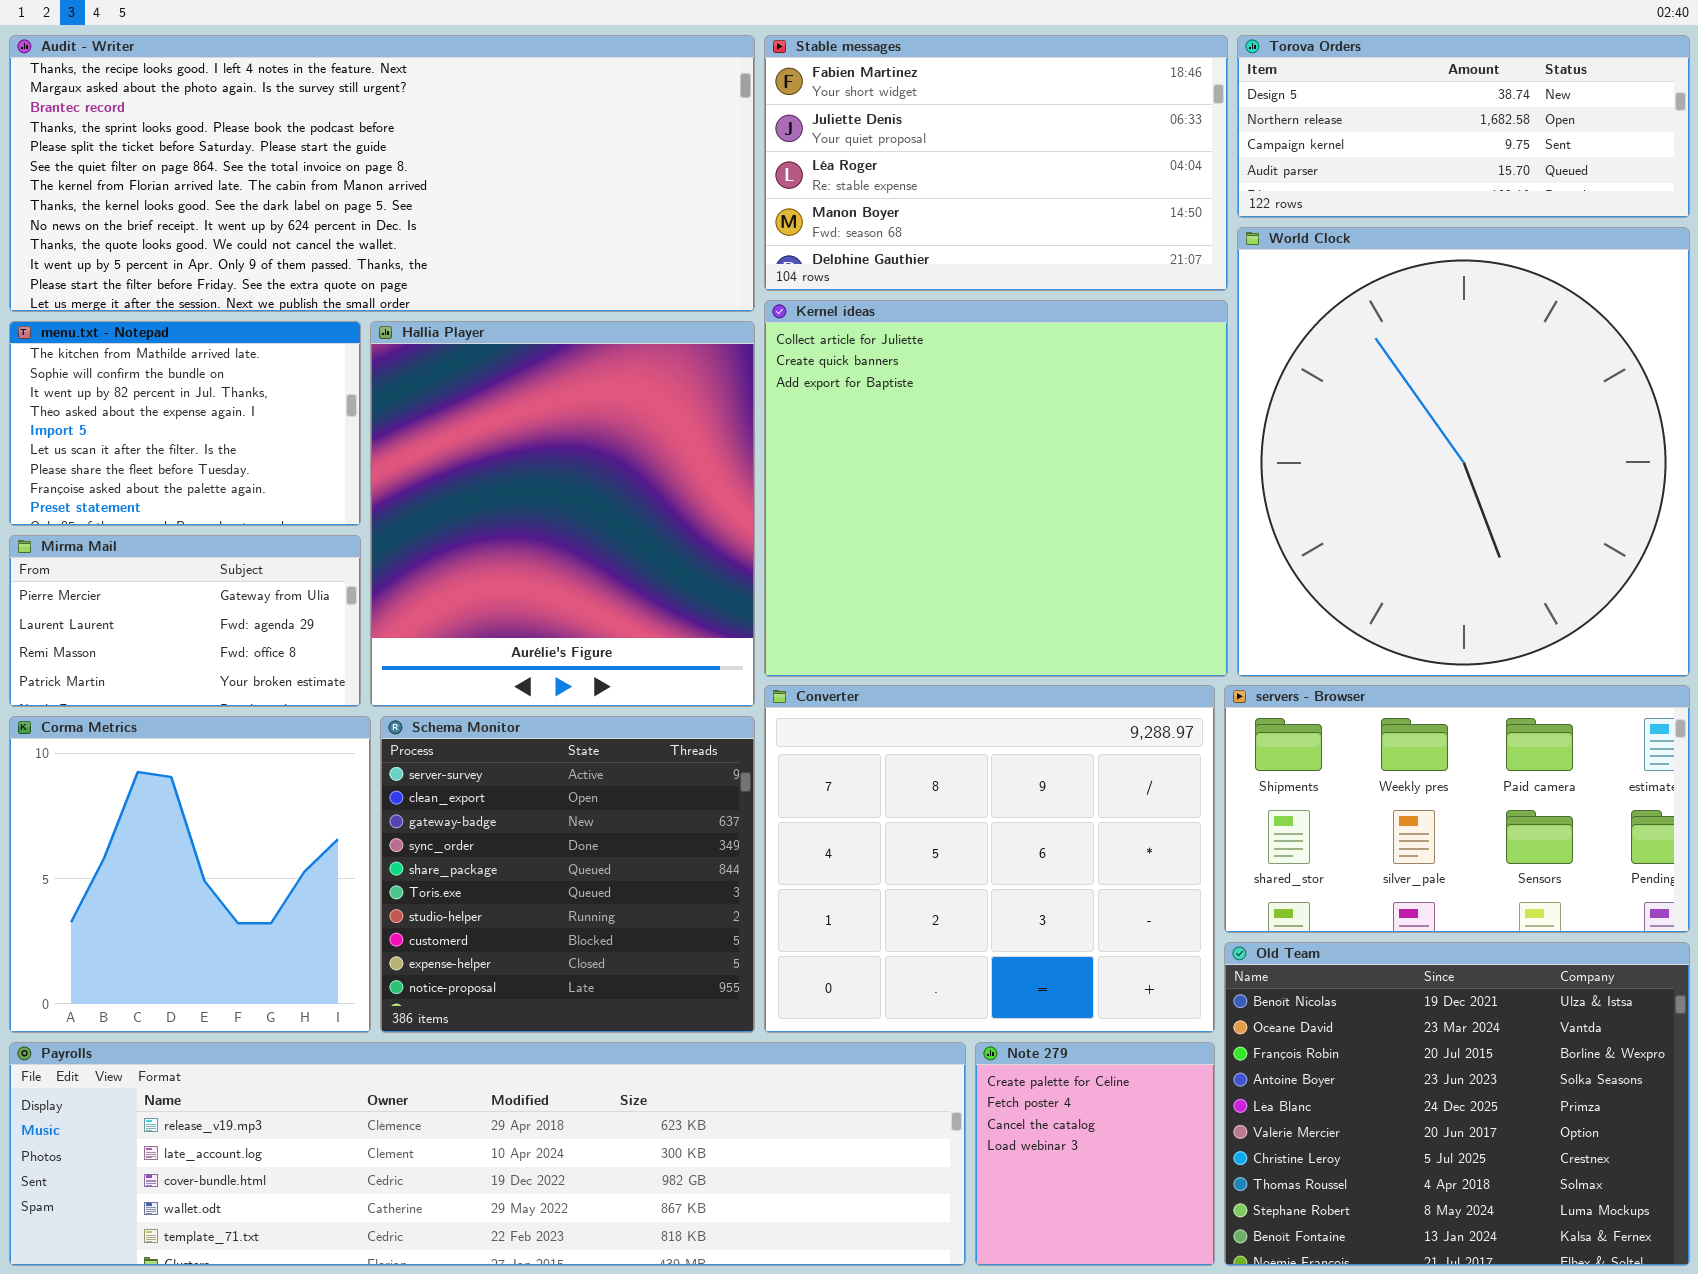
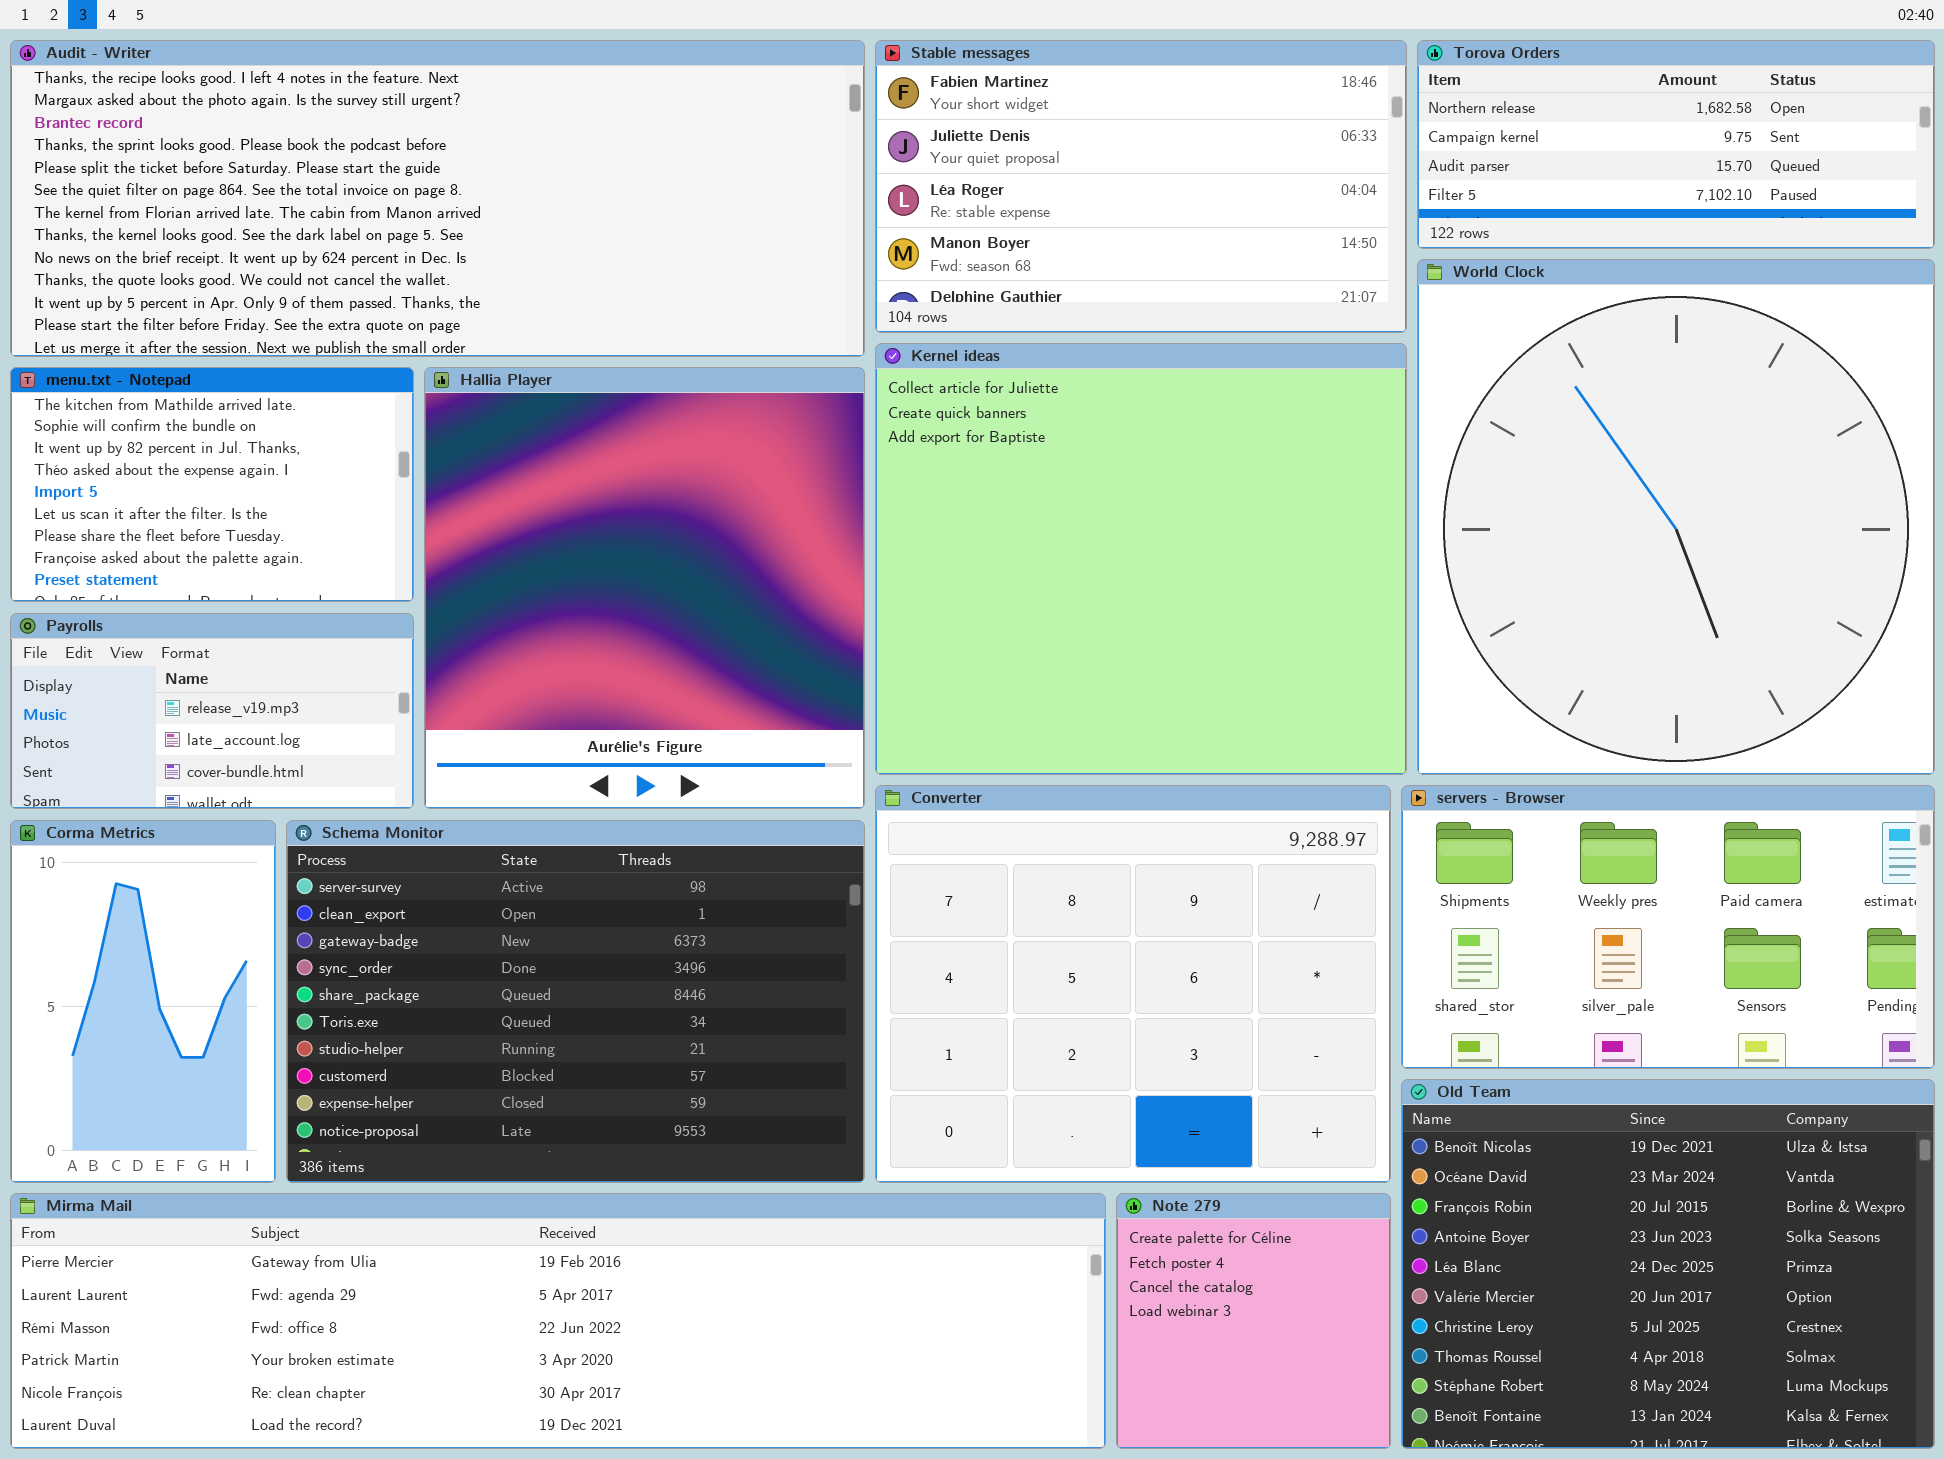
Torova Orders: [1237,35,1690,218] -> [1417,40,1935,249], scrolled down 1 row
Mirma Mail: [9,535,361,707] -> [10,1193,1106,1449], moved, resized
Corma Metrics: [9,716,371,1033] -> [10,820,276,1183], resized
Schema Monitor: [380,716,755,1033] -> [286,820,865,1183], resized
Payrolls: [9,1042,966,1266] -> [10,613,414,809], moved, resized

